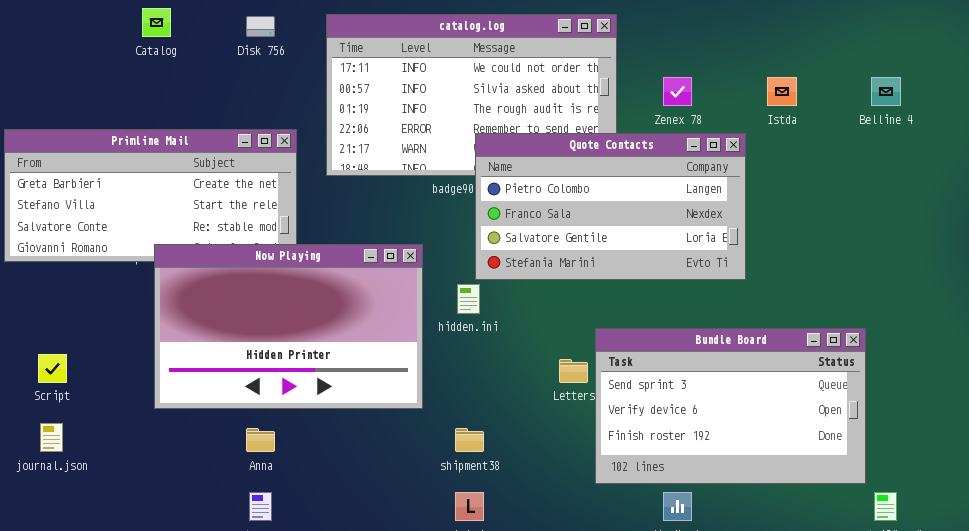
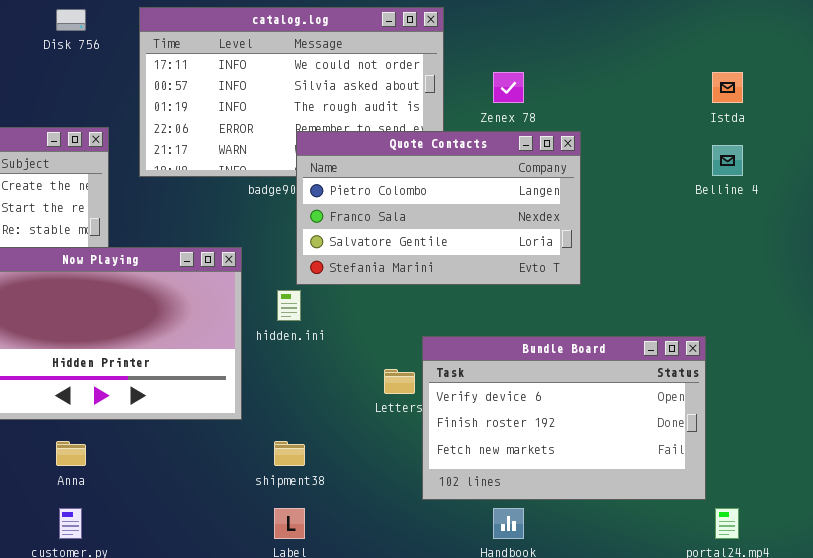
Istda: [767,77,797,106] -> [712,72,743,103], moved
Belline 4: [871,77,901,106] -> [712,145,743,176], moved
Bundle Board: [595,328,866,484] -> [422,336,706,500], scrolled down 1 row

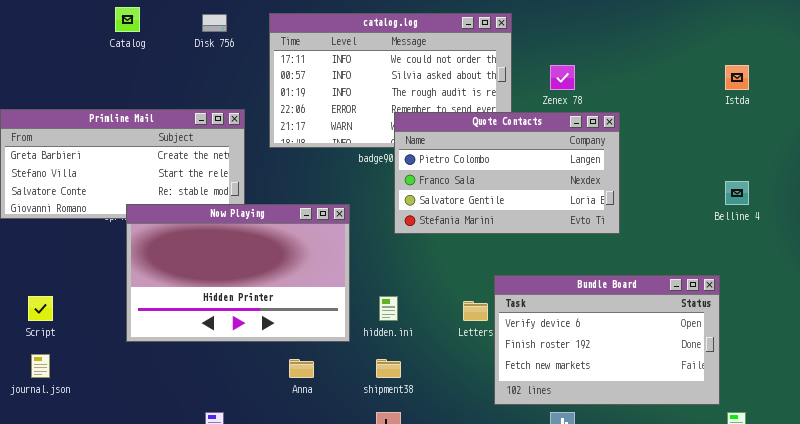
Belline 4: [712,145,743,176] -> [725,181,749,205], moved
hidden.ini: [277,290,301,321] -> [379,296,398,321], moved
Anna: [56,441,86,466] -> [289,359,314,378], moved

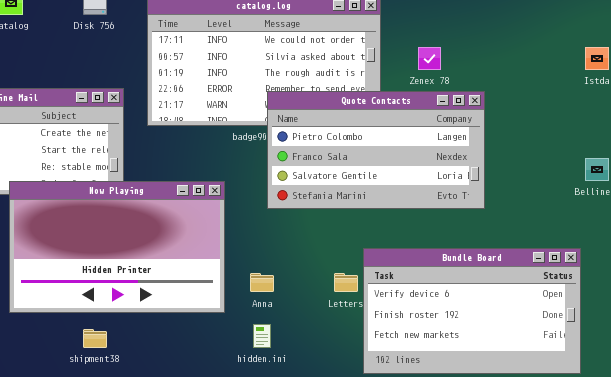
hidden.ini: [379,296,398,321] -> [253,324,271,348], moved
Anna: [289,359,314,378] -> [250,273,274,292], moved
shipment38: [376,359,401,378] -> [83,329,107,348], moved

